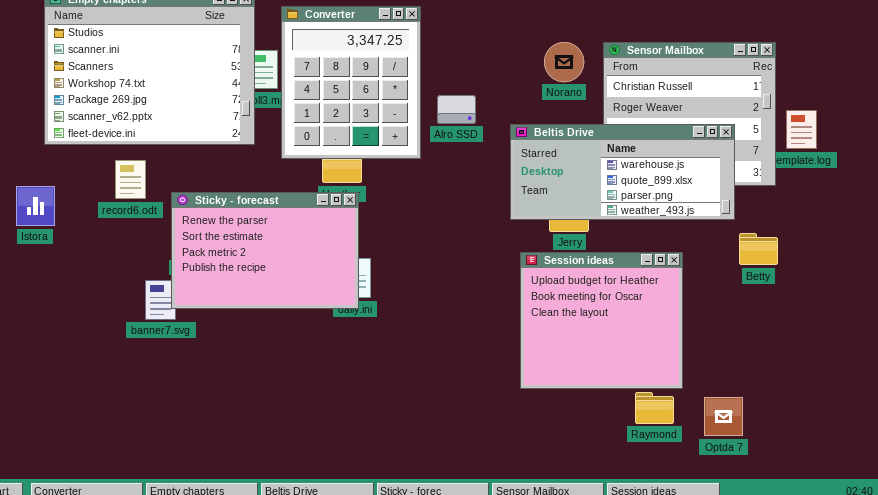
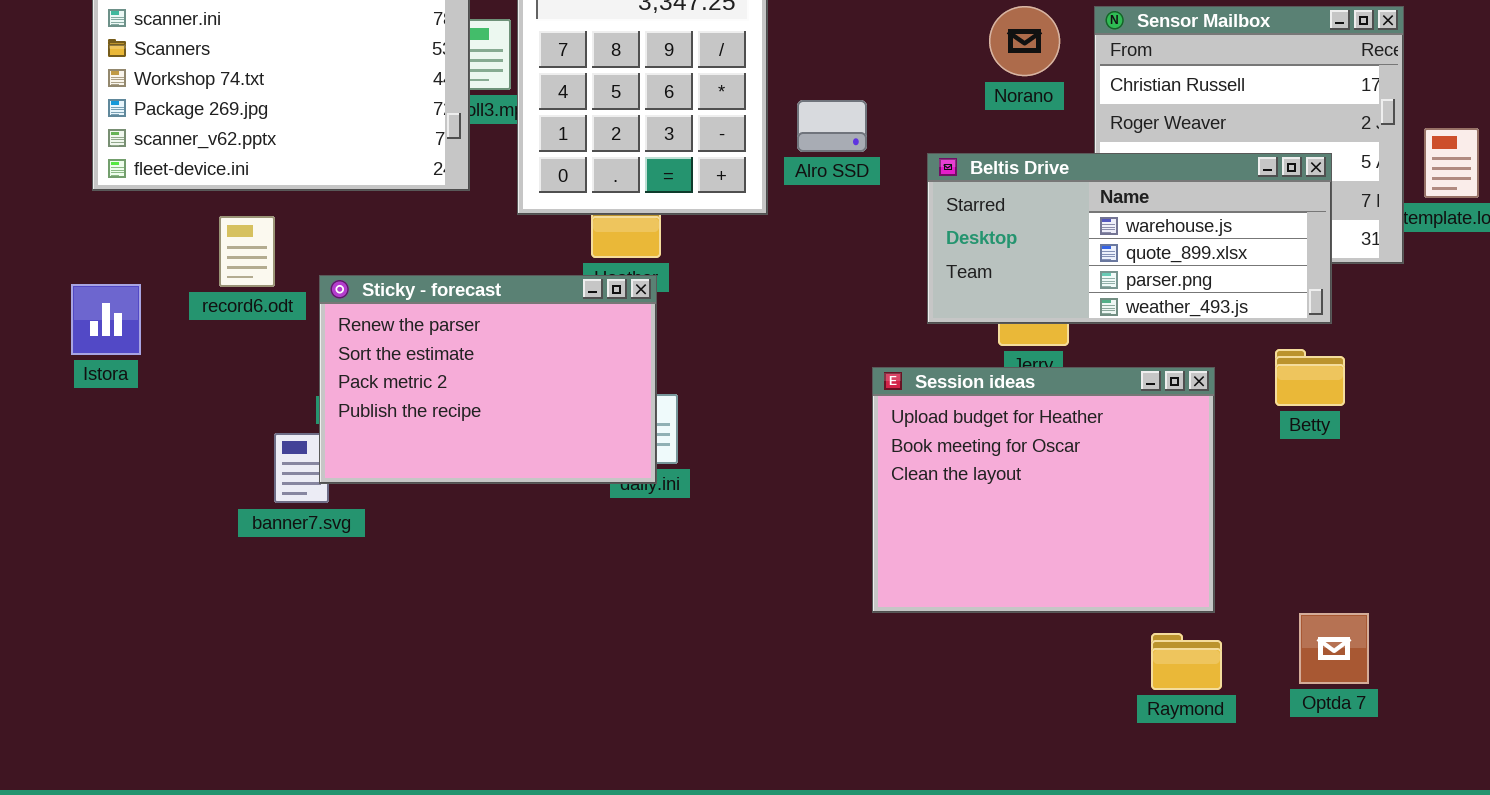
Istora: [16,186,55,226] -> [71,284,141,355], moved
Betty: [739,233,778,265] -> [1275,349,1345,406], moved
Session ideas: [520,252,683,389] -> [872,367,1215,613], moved, resized
Optda 7: [704,397,743,436] -> [1299,613,1369,684], moved

